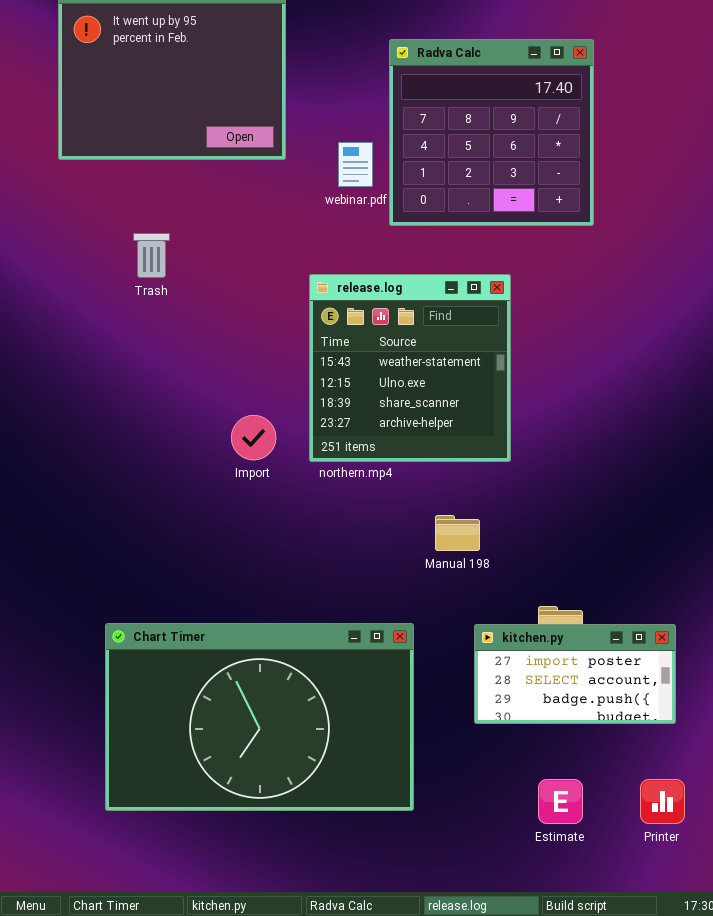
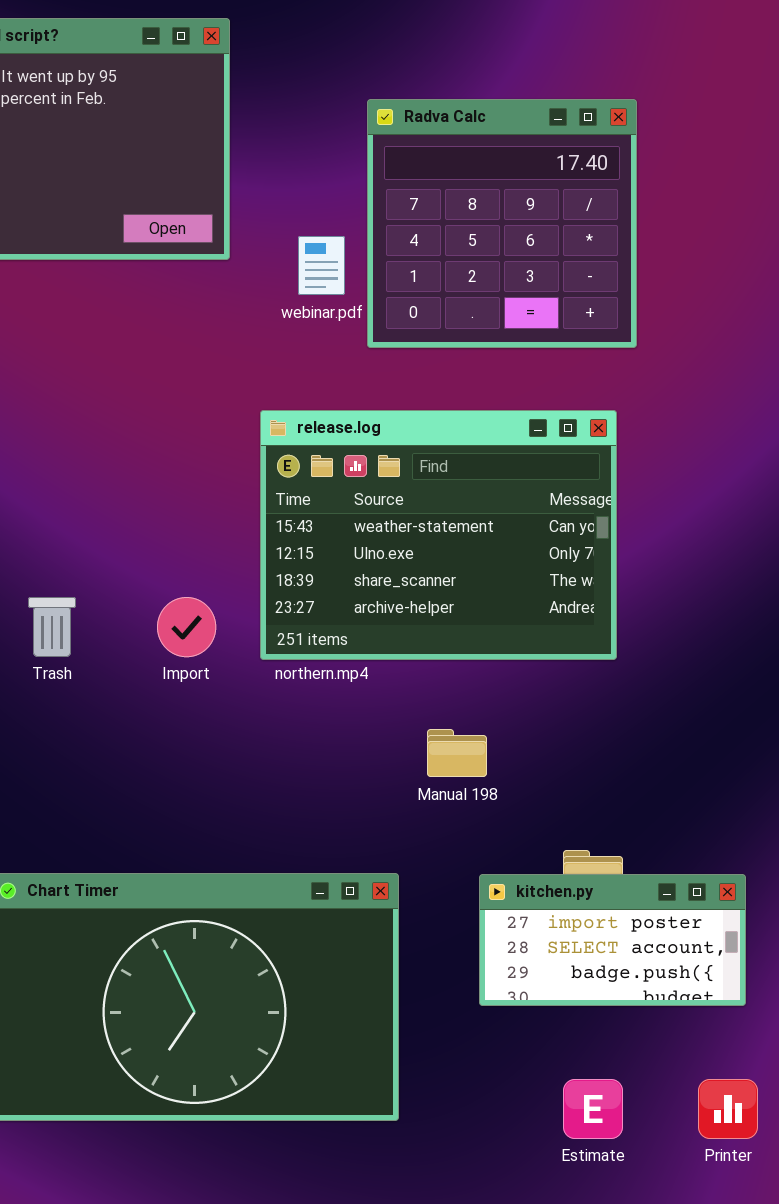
Trash: [133,233,170,278] -> [28,597,76,657], moved
release.log: [309,274,511,462] -> [260,410,617,660], resized

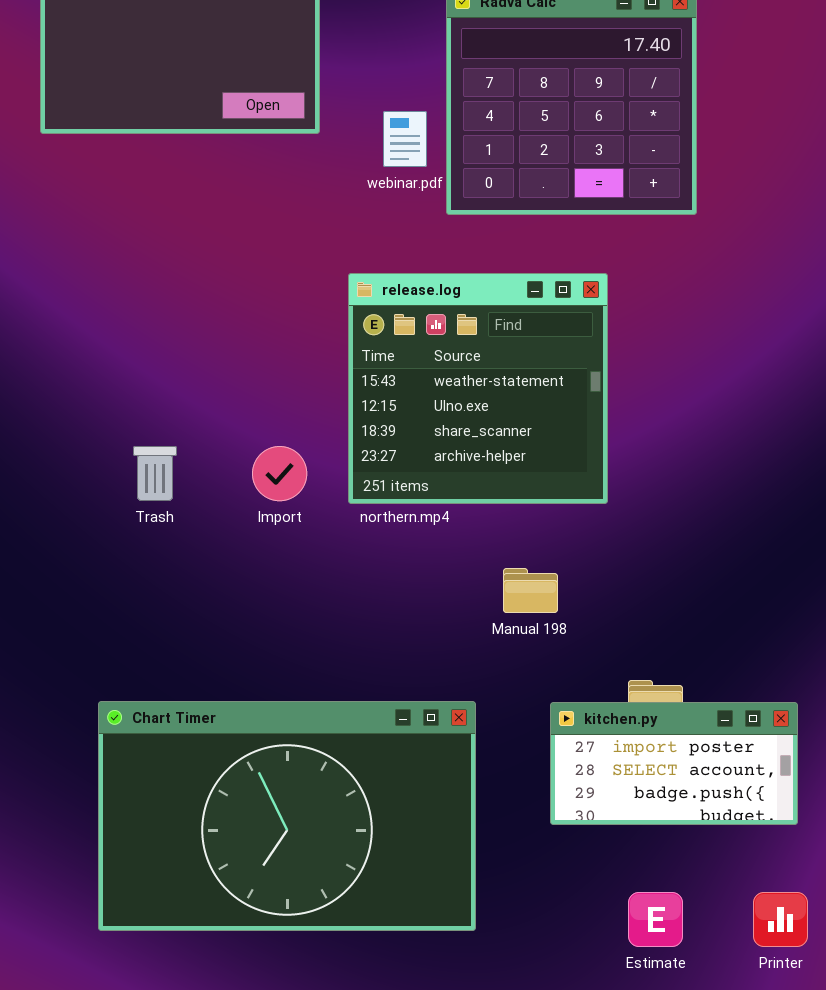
release.log: [260,410,617,660] -> [348,273,608,504], resized

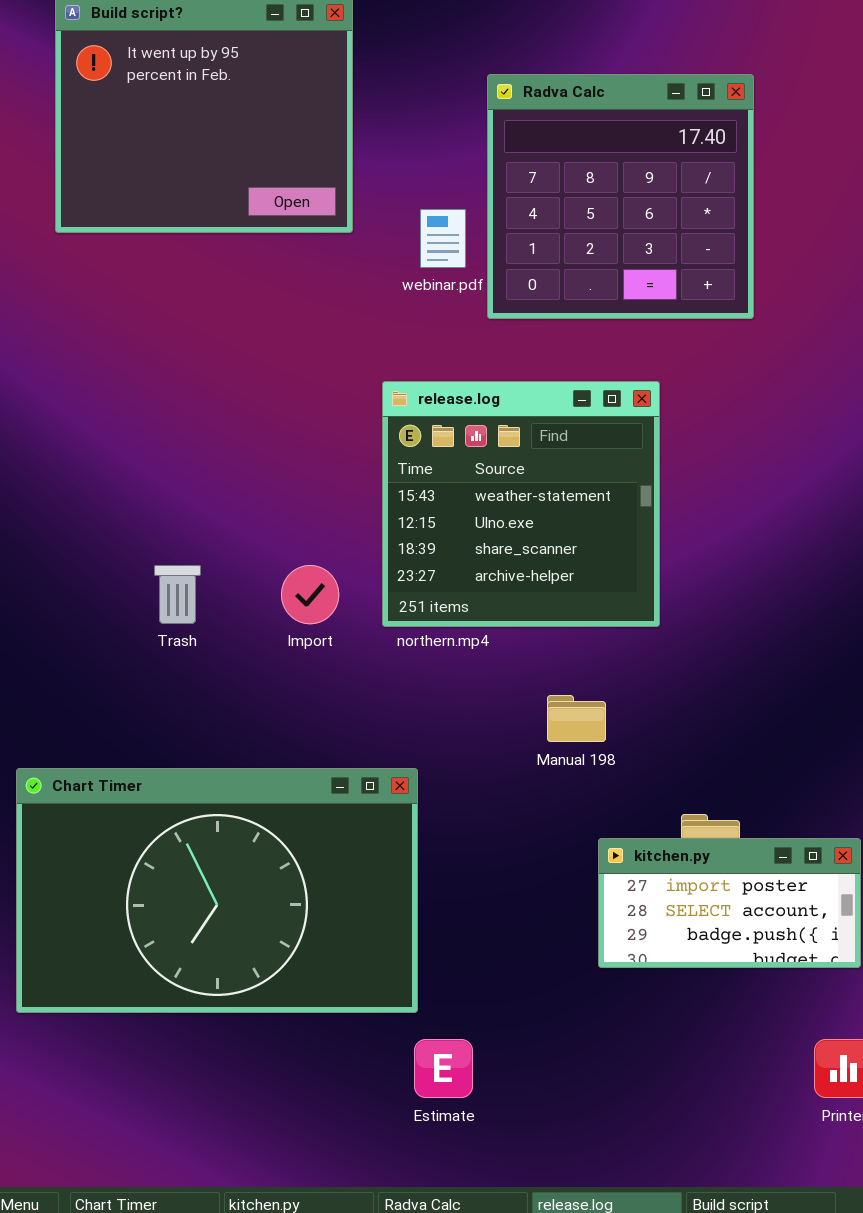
Chart Timer: [98,701,476,931] -> [16,768,418,1013], moved
Estimate: [628,892,683,947] -> [414,1039,473,1098], moved

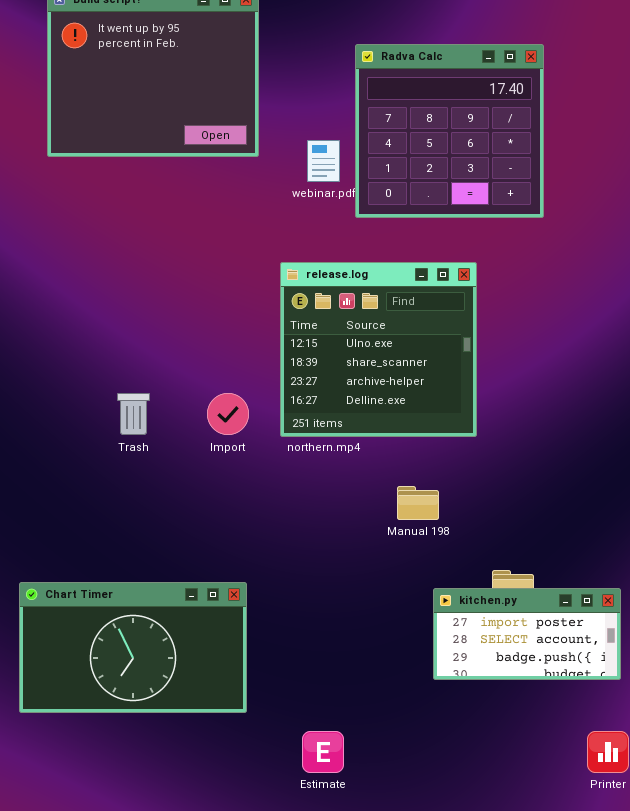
release.log: [382,381,660,627] -> [280,262,477,437], scrolled down 1 row
Chart Timer: [16,768,418,1013] -> [19,582,247,713], resized

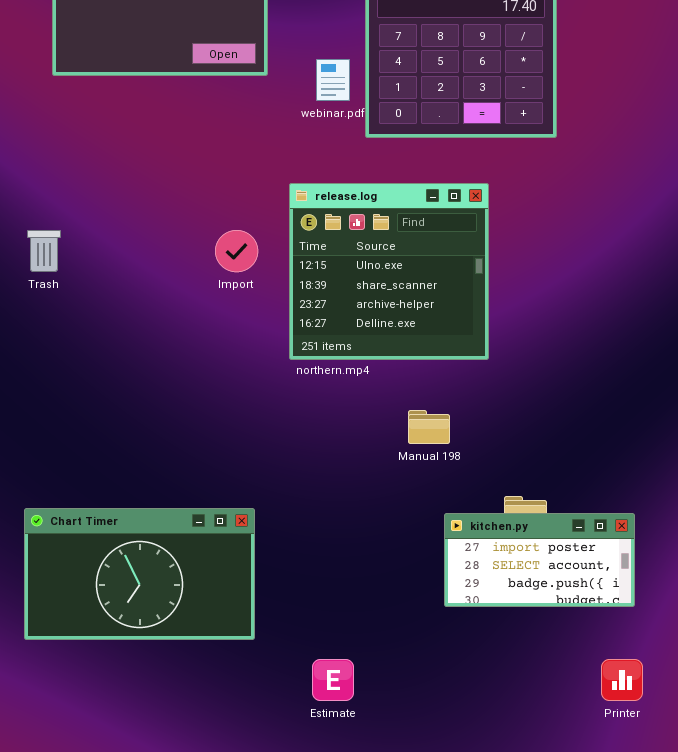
Trash: [117,393,150,435] -> [27,230,61,272], moved
Import: [207,393,249,435] -> [215,230,258,272], moved

